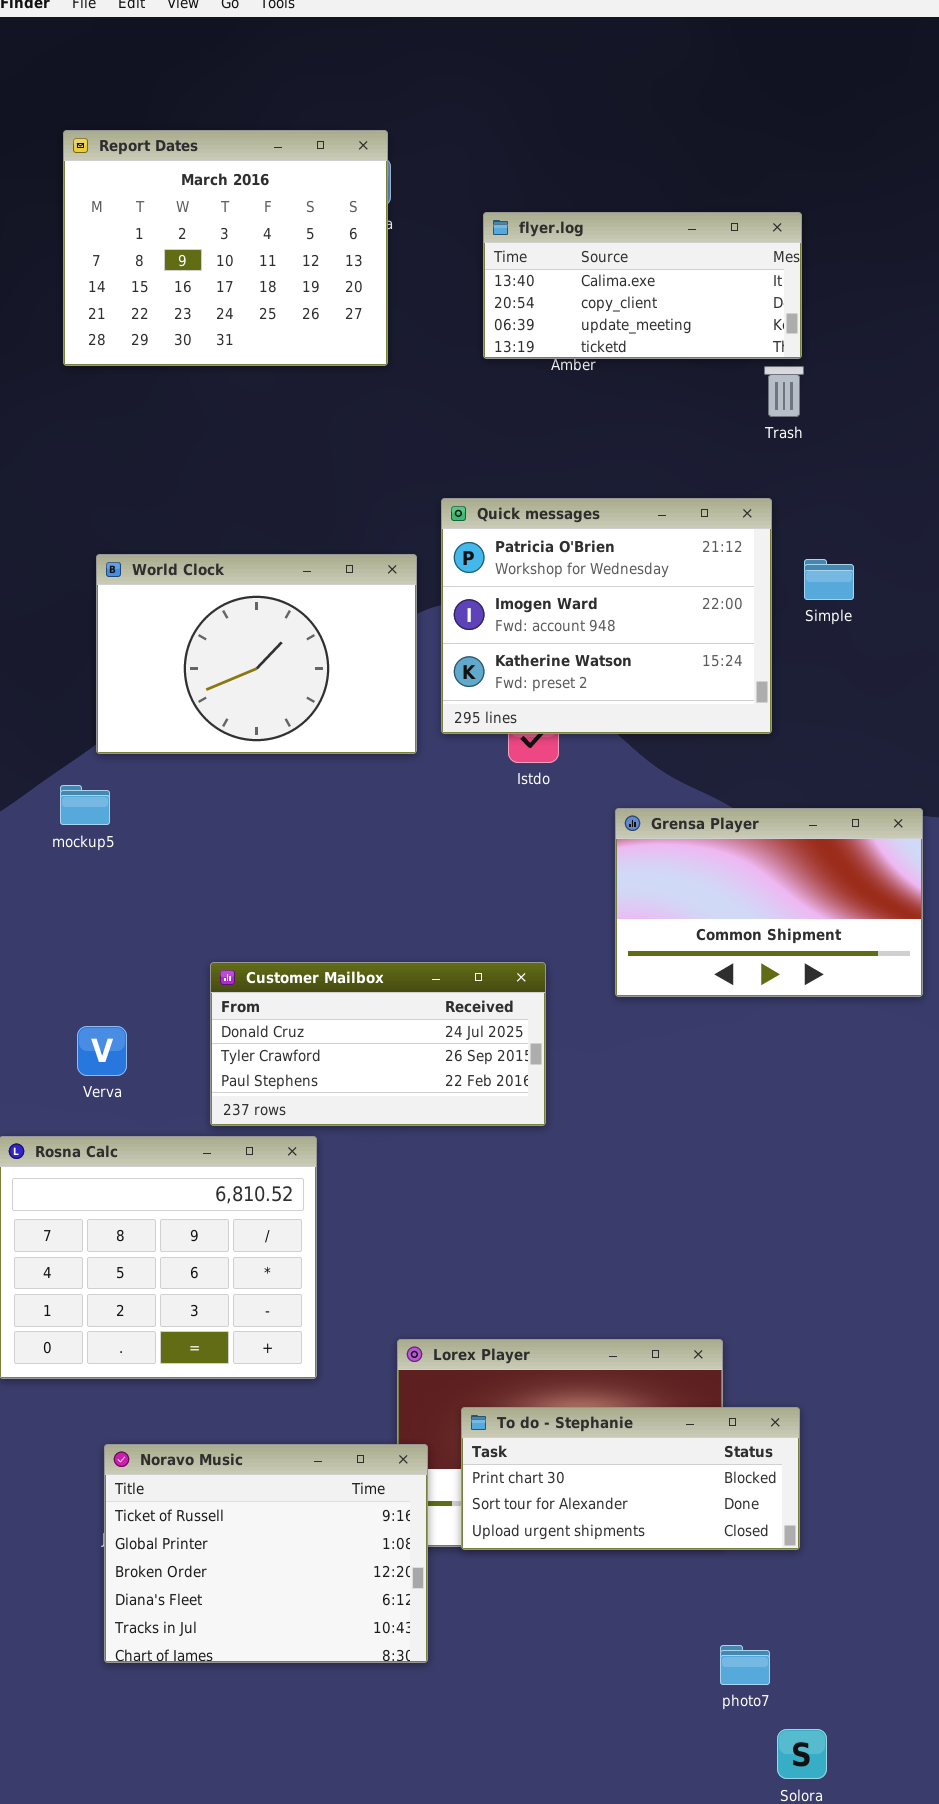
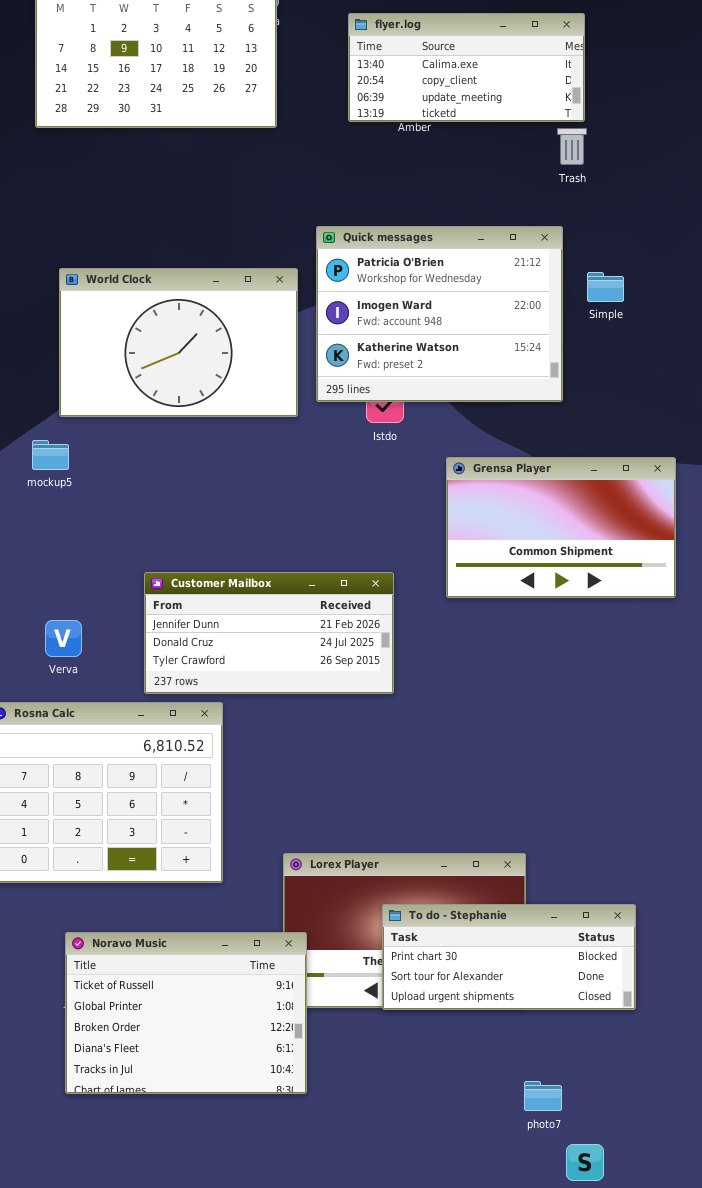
Customer Mailbox: [210,962,546,1126] -> [144,572,394,694], scrolled up 1 row
To do - Stephanie: [461,1407,800,1550] -> [382,904,636,1010], moved

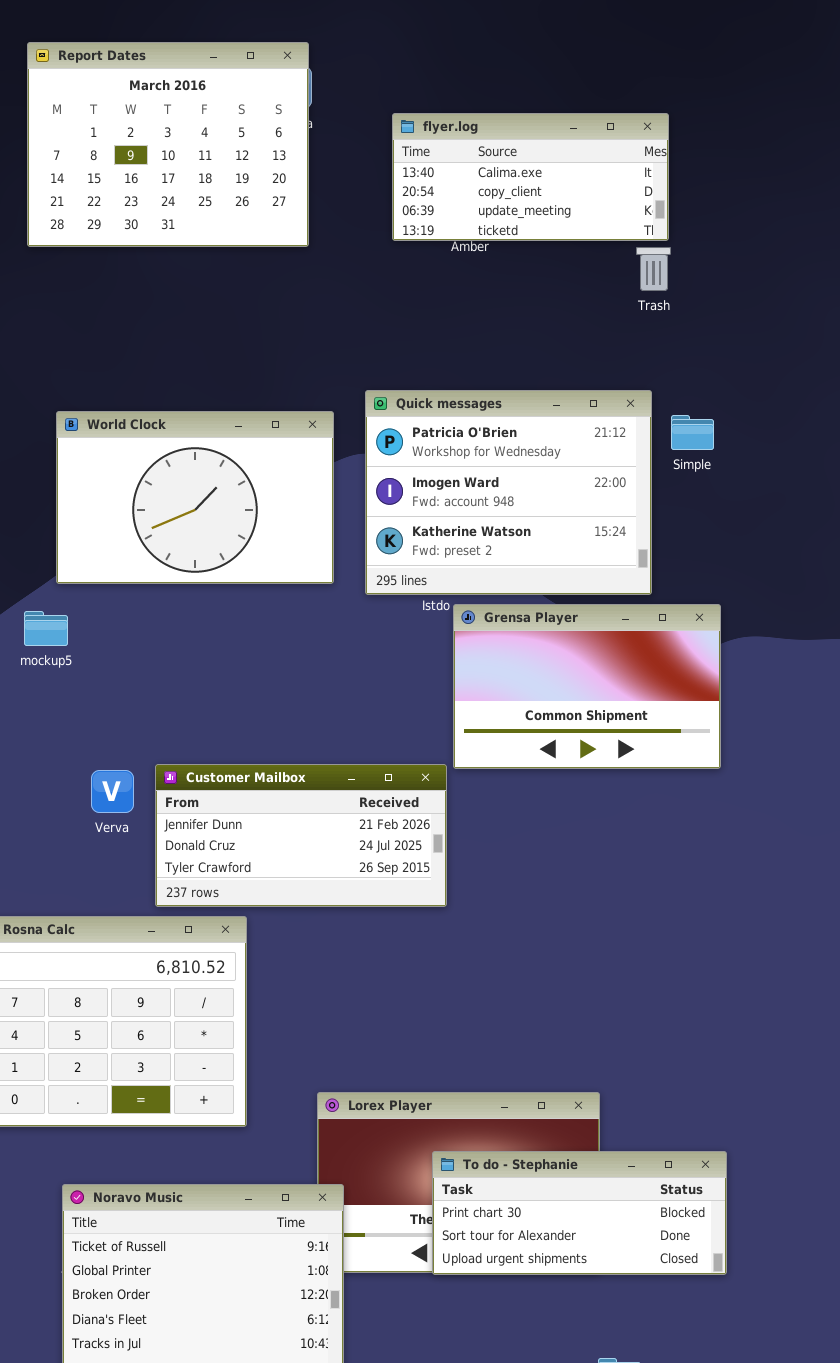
Quick messages: [316,226,563,402] -> [365,390,652,595], moved
Grensa Player: [446,457,676,598] -> [453,604,721,769], moved
Verva: [45,620,82,657] -> [91,770,134,813], moved

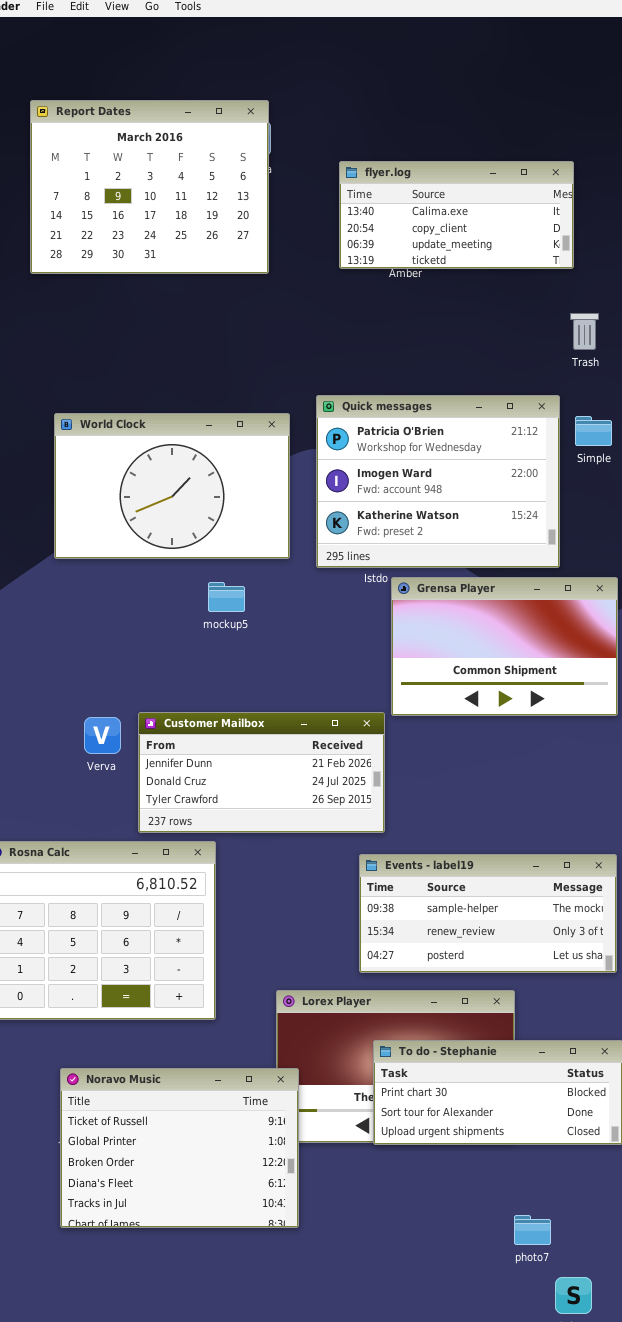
Trash: [636,247,671,291] -> [570,313,599,350], moved
mockup5: [24,611,68,646] -> [208,582,245,612], moved
Events - label19: none -> [359,854,617,973], opened

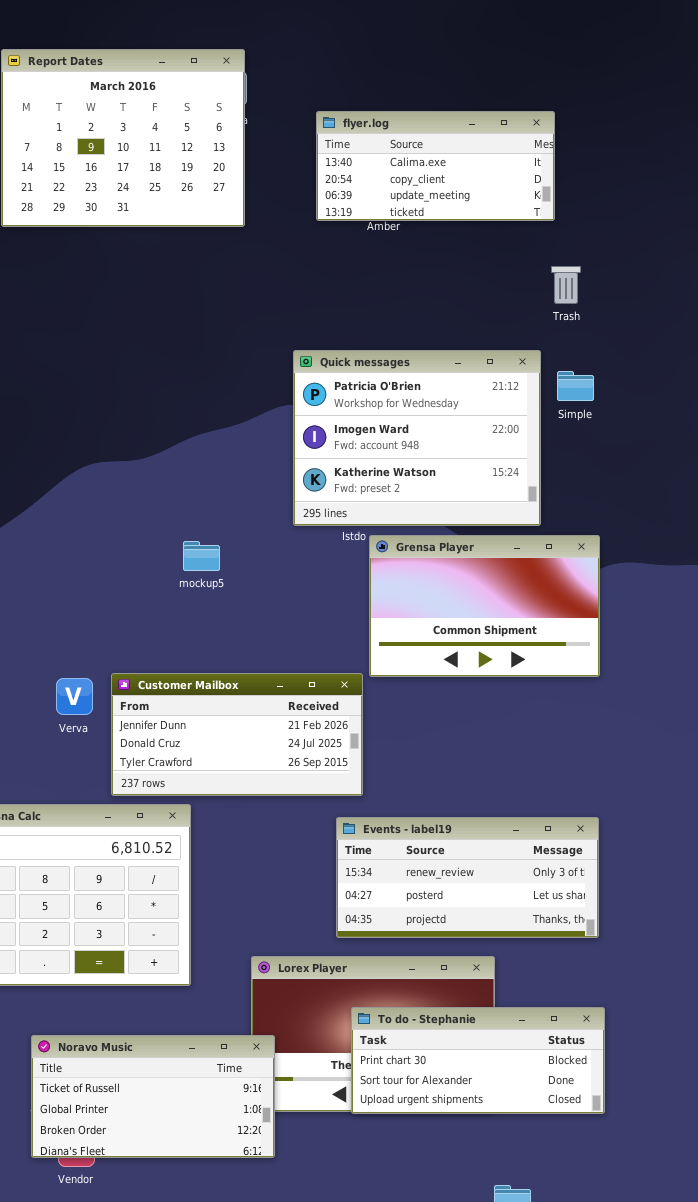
World Clock: [54,413,290,559] -> none, closed
Events - label19: [359,854,617,973] -> [336,817,599,938], scrolled down 1 row
Noravo Music: [60,1068,299,1228] -> [31,1035,275,1158], resized

